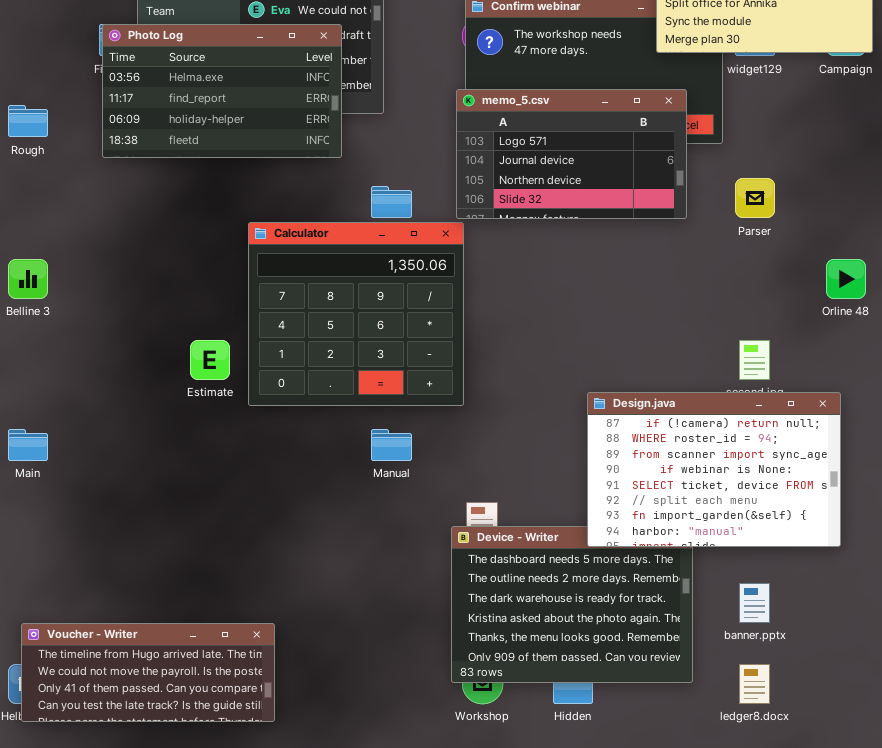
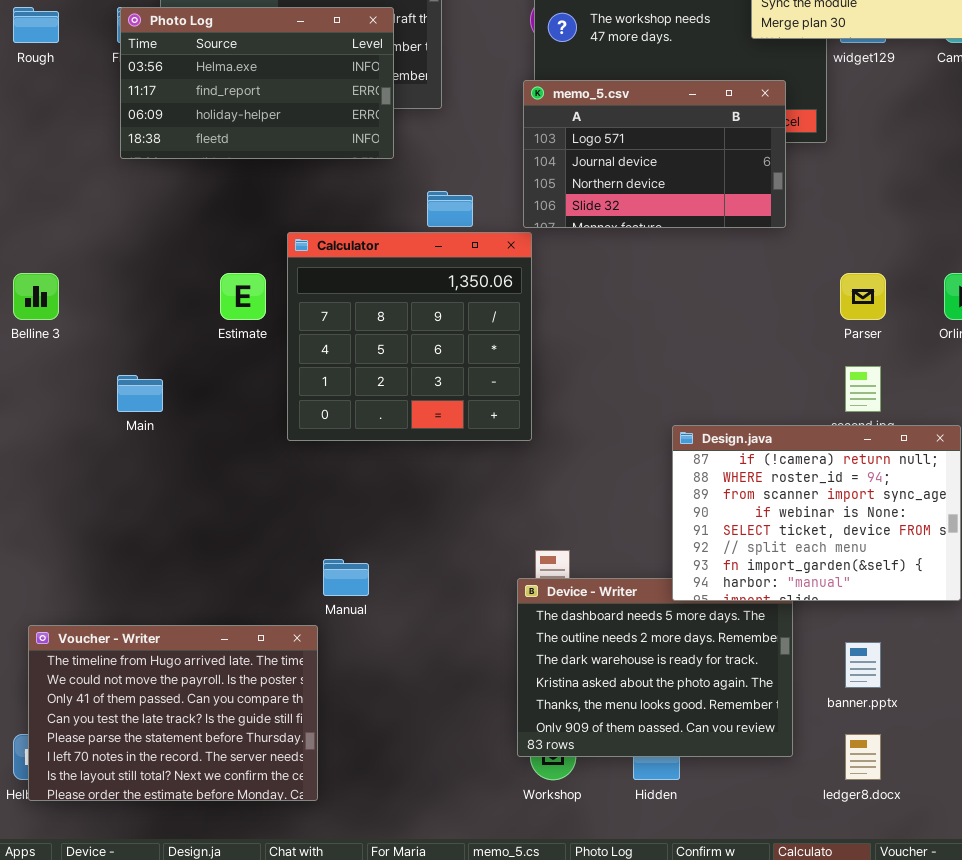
Rough: [8,105,48,137] -> [13,7,59,43], moved
Parser: [735,178,775,218] -> [840,273,886,320], moved
Estimate: [190,340,230,380] -> [220,273,266,320], moved
Main: [8,429,48,461] -> [117,375,163,412], moved
Manual: [371,429,412,461] -> [323,559,369,596], moved
Voucher - Writer: [21,623,275,722] -> [28,625,318,801], resized

